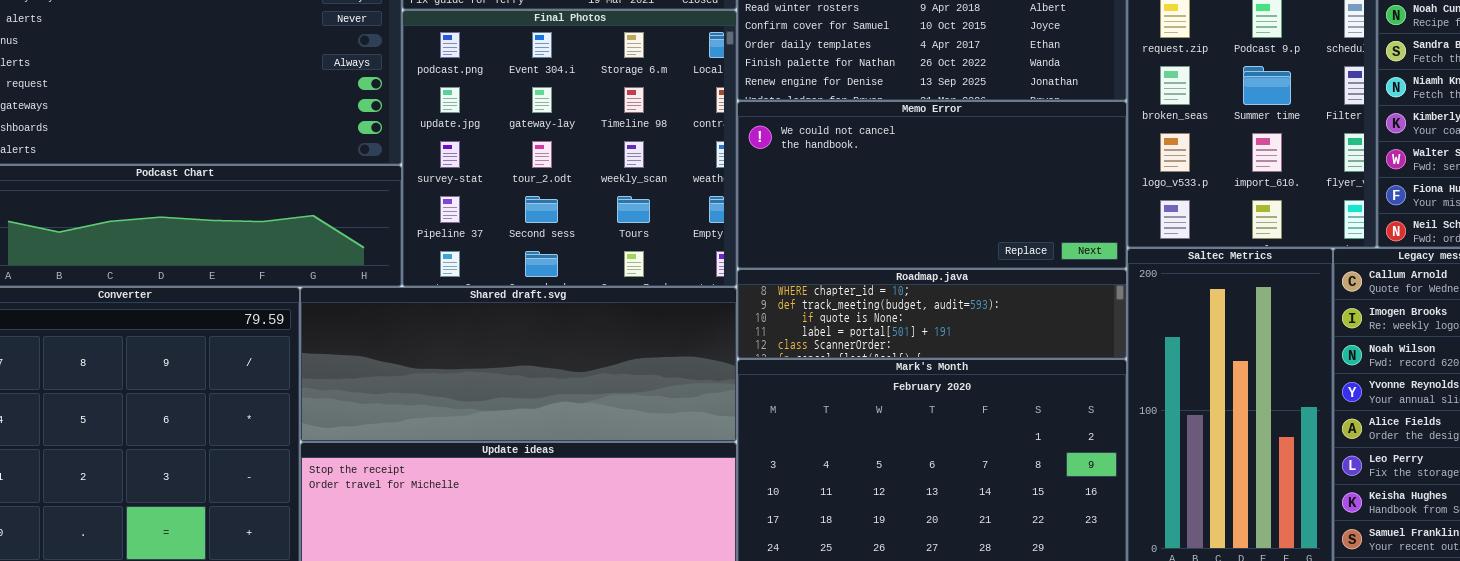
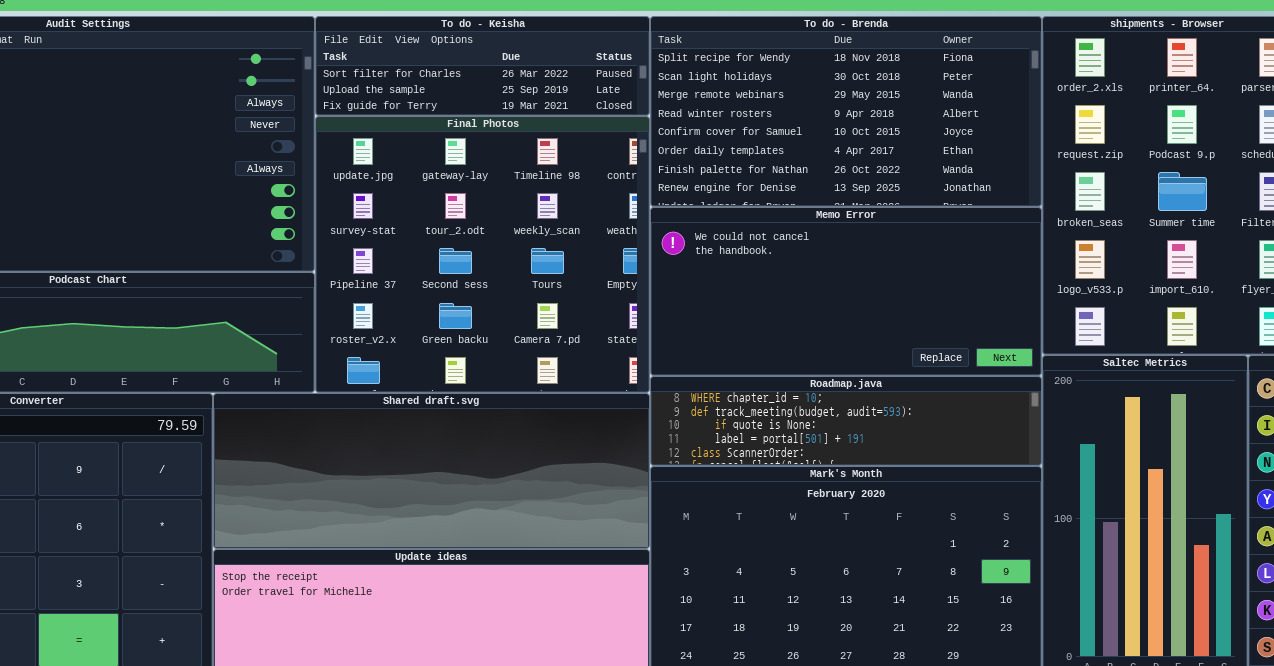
Final Photos: [402,10,737,287] -> [315,116,650,393], scrolled down 1 row

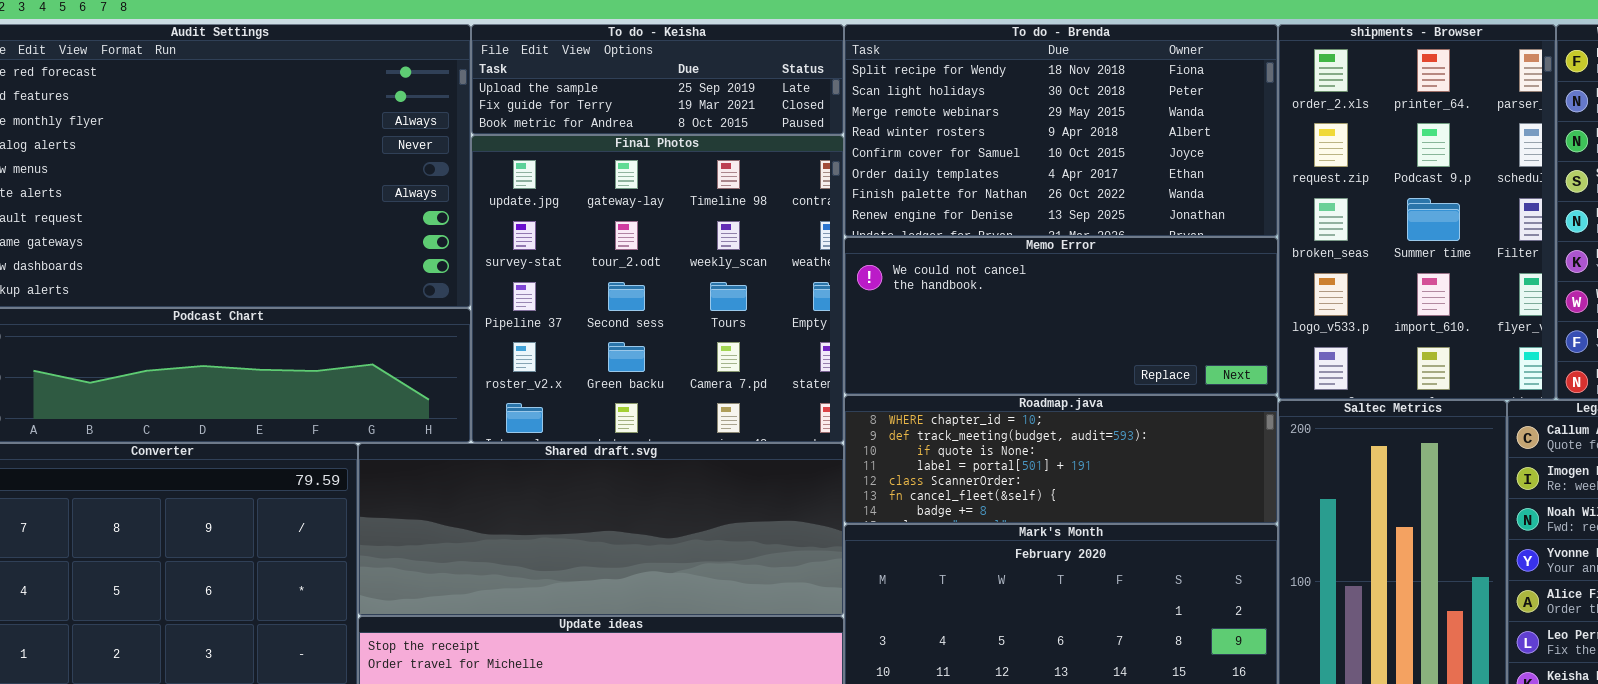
To do - Keisha: [315,16,650,116] -> [471,24,844,135], scrolled down 1 row
Memo Error: [650,207,1042,376] -> [844,237,1278,395], resized
Roadmap.java: [650,376,1042,466] -> [844,395,1278,524], resized

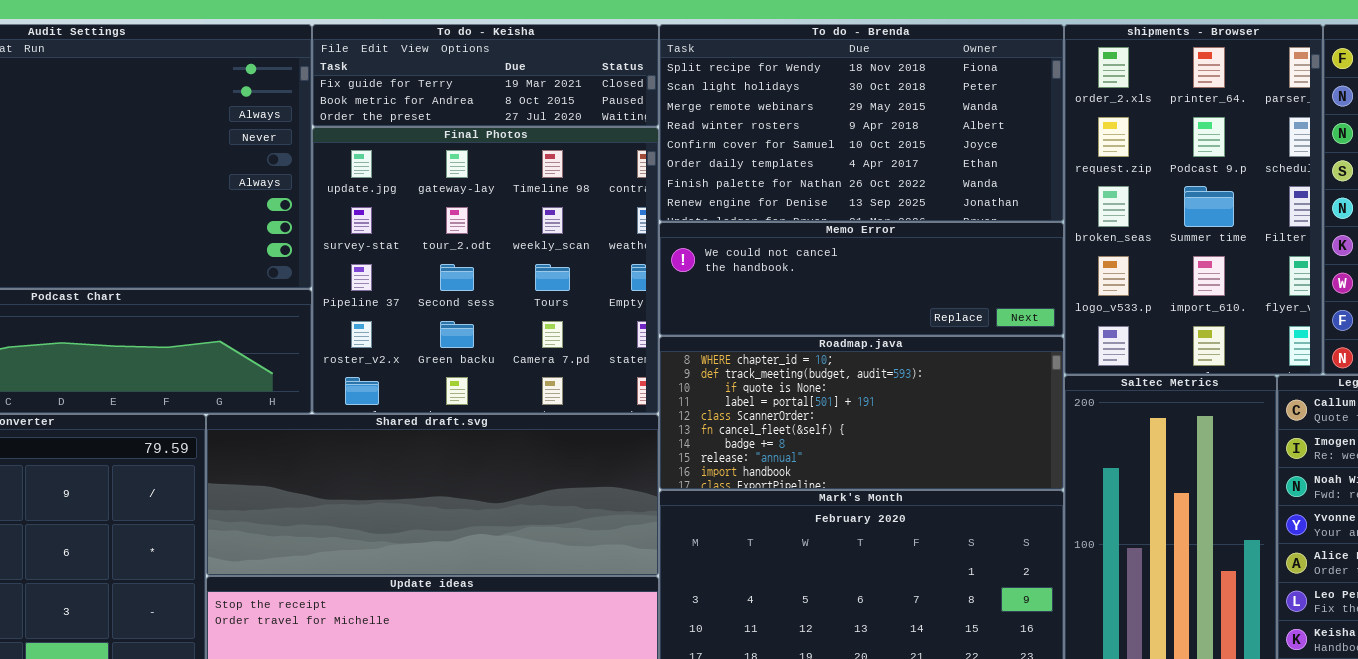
To do - Keisha: [471,24,844,135] -> [312,24,659,127], scrolled down 1 row
Memo Error: [844,237,1278,395] -> [659,222,1064,336], resized
Roadmap.java: [844,395,1278,524] -> [659,336,1064,490], resized

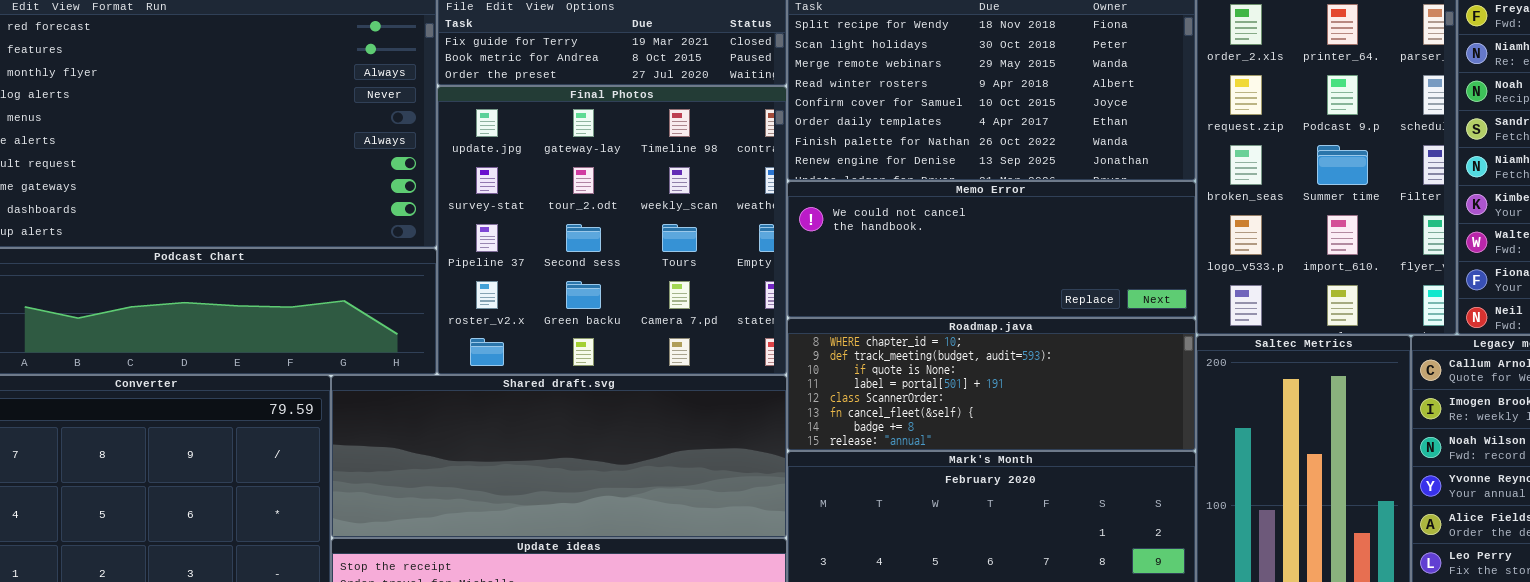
Memo Error: [659,222,1064,336] -> [787,181,1196,318], resized
Roadmap.java: [659,336,1064,490] -> [787,318,1196,451], resized

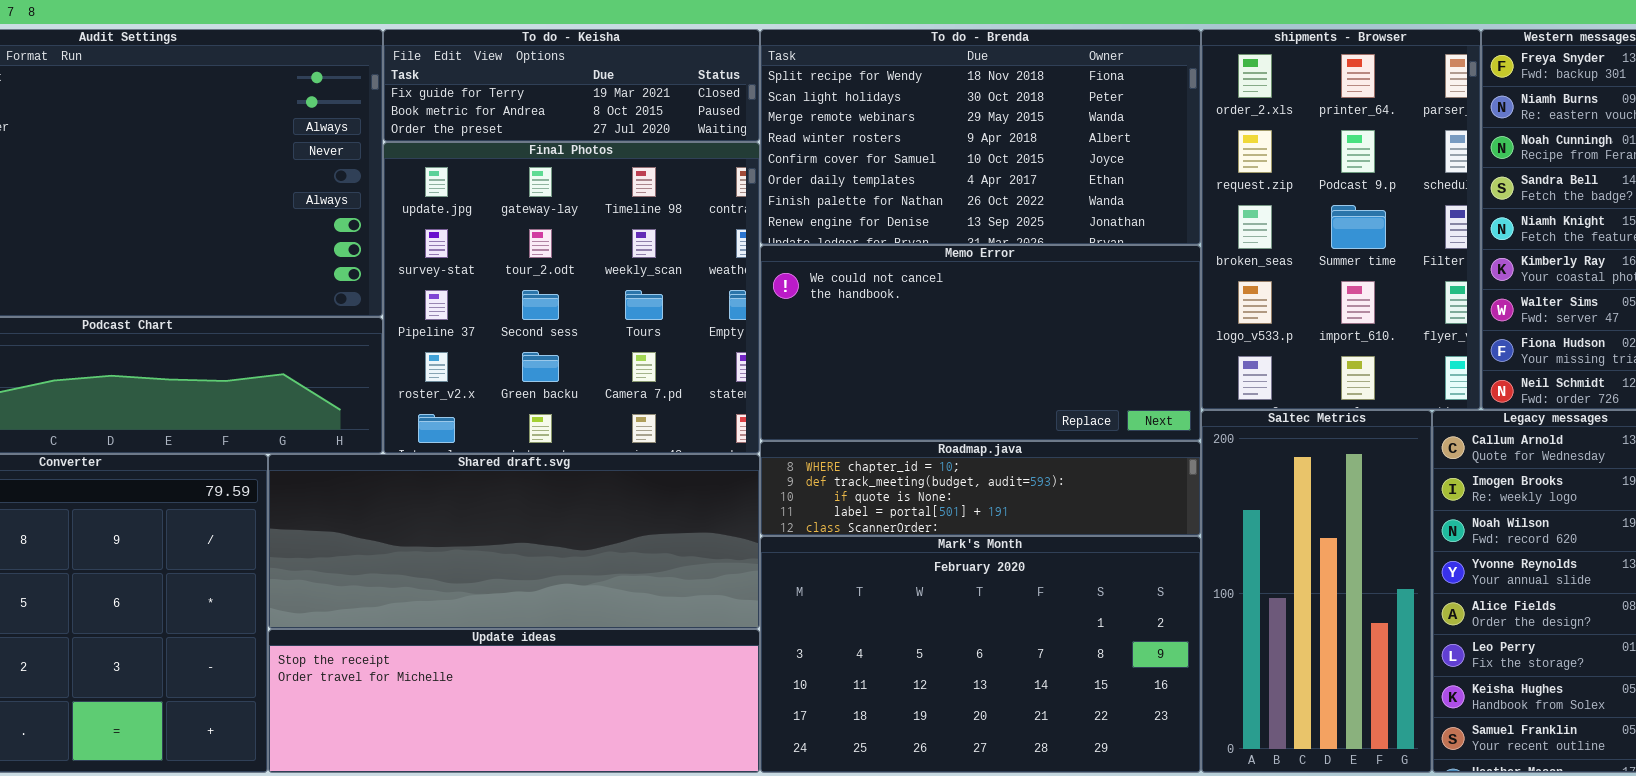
Memo Error: [787,181,1196,318] -> [760,245,1201,441], resized
Roadmap.java: [787,318,1196,451] -> [760,441,1201,536], resized

